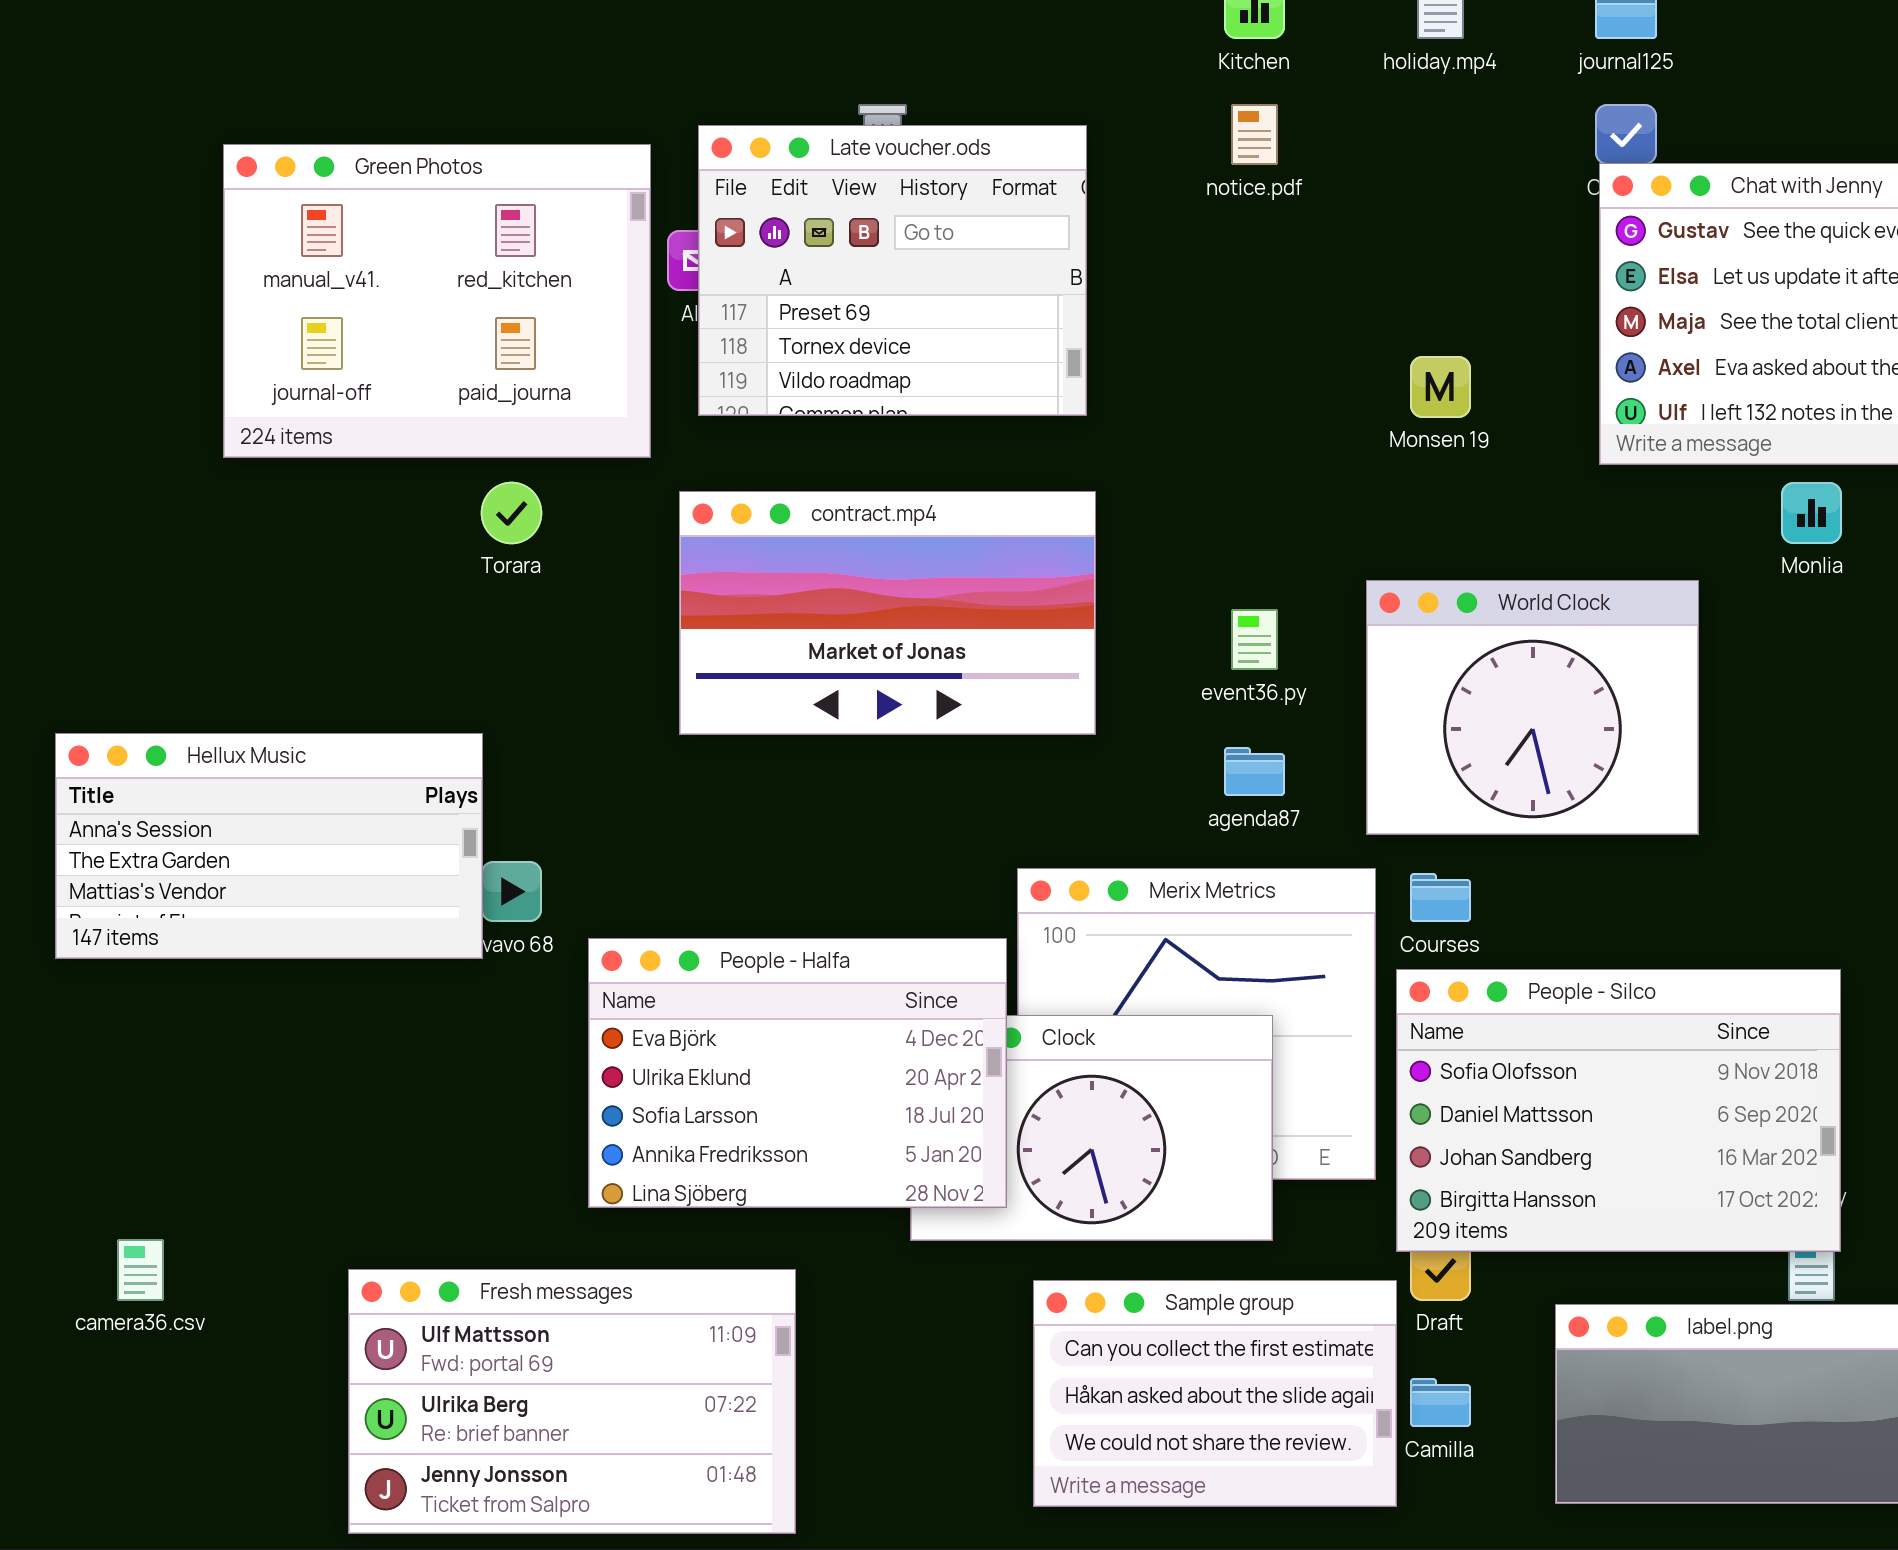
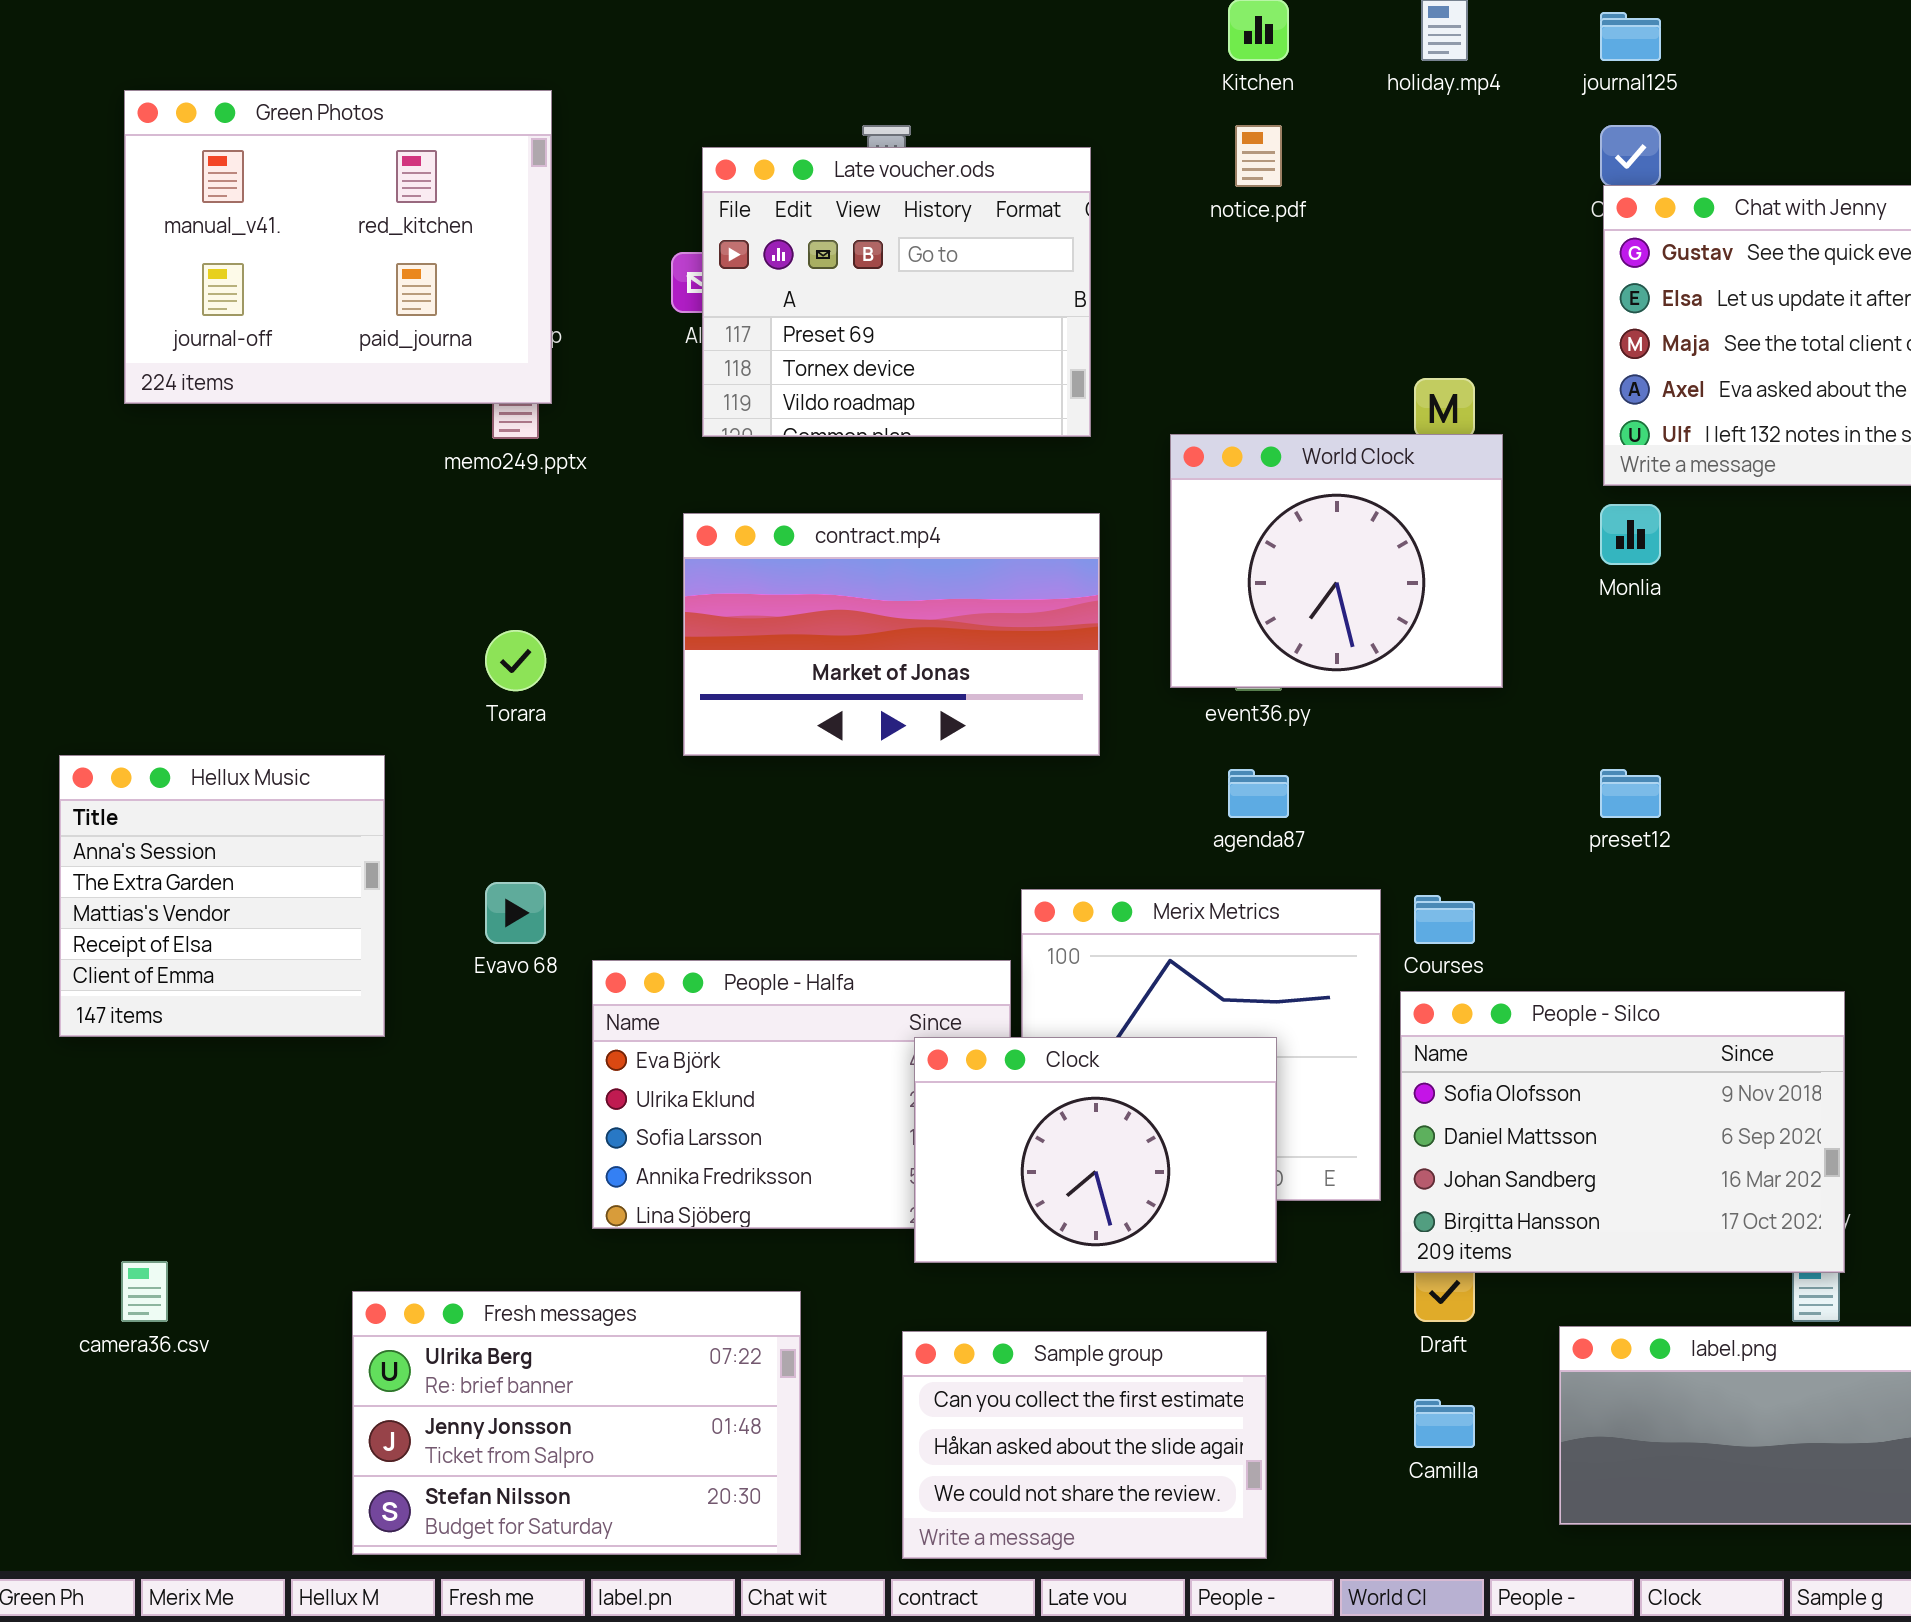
Green Photos: [223,144,651,458] -> [124,90,552,404], moved
Torara: [481,482,542,544] -> [485,630,546,691], moved
Monlia: [1781,482,1842,544] -> [1600,504,1661,565], moved
World Clock: [1366,580,1699,835] -> [1170,434,1503,688], moved
Hellux Music: [55,733,483,959] -> [59,755,385,1037], resized
Clock: [910,1015,1273,1241] -> [914,1037,1277,1263], raised
Fresh messages: [348,1269,796,1534] -> [352,1291,801,1555], scrolled down 1 row
Sample group: [1033,1280,1397,1507] -> [902,1331,1267,1559], moved

